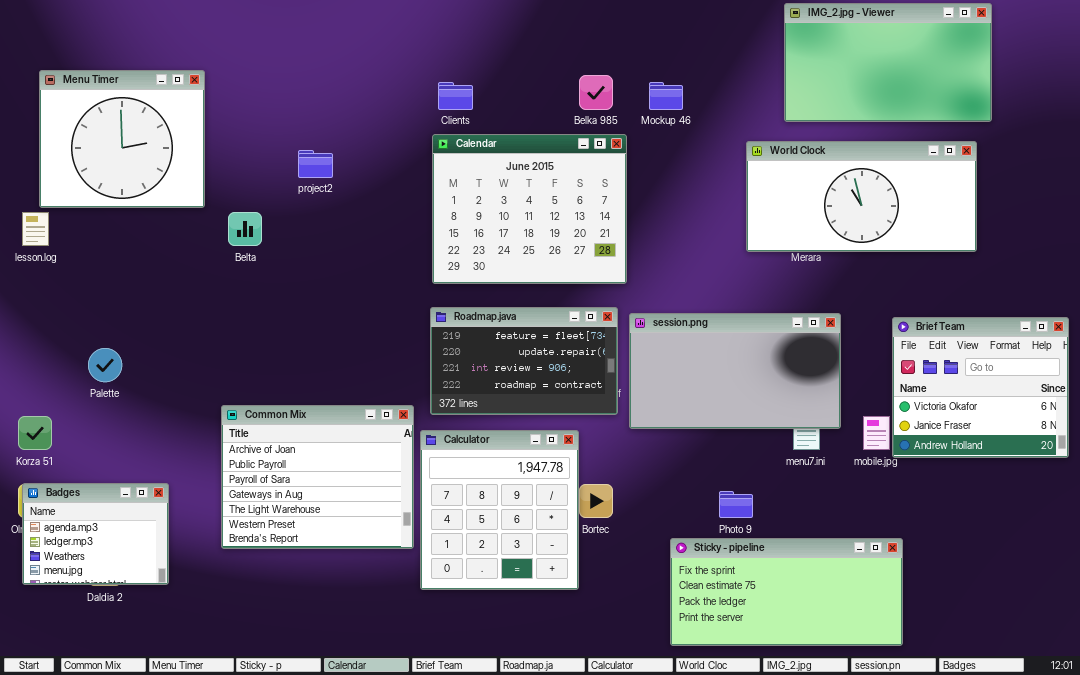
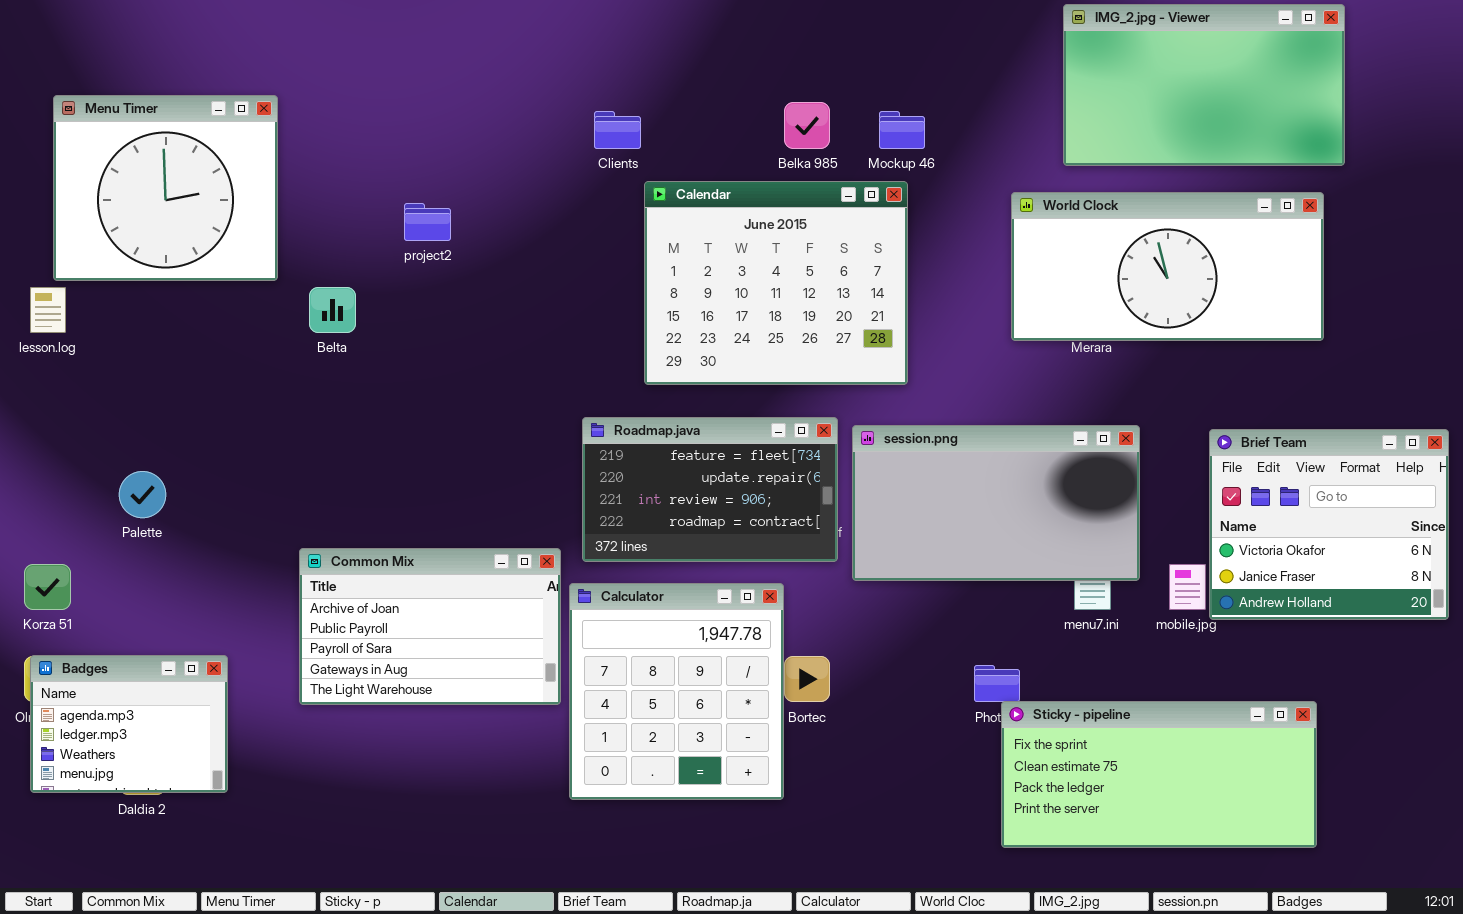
Calendar: [432,134,627,284] -> [644,181,908,385], moved
Common Mix: [221,405,414,549] -> [299,548,561,705], resized
Sticky - pipeline: [670,538,903,646] -> [1001,701,1317,848], moved

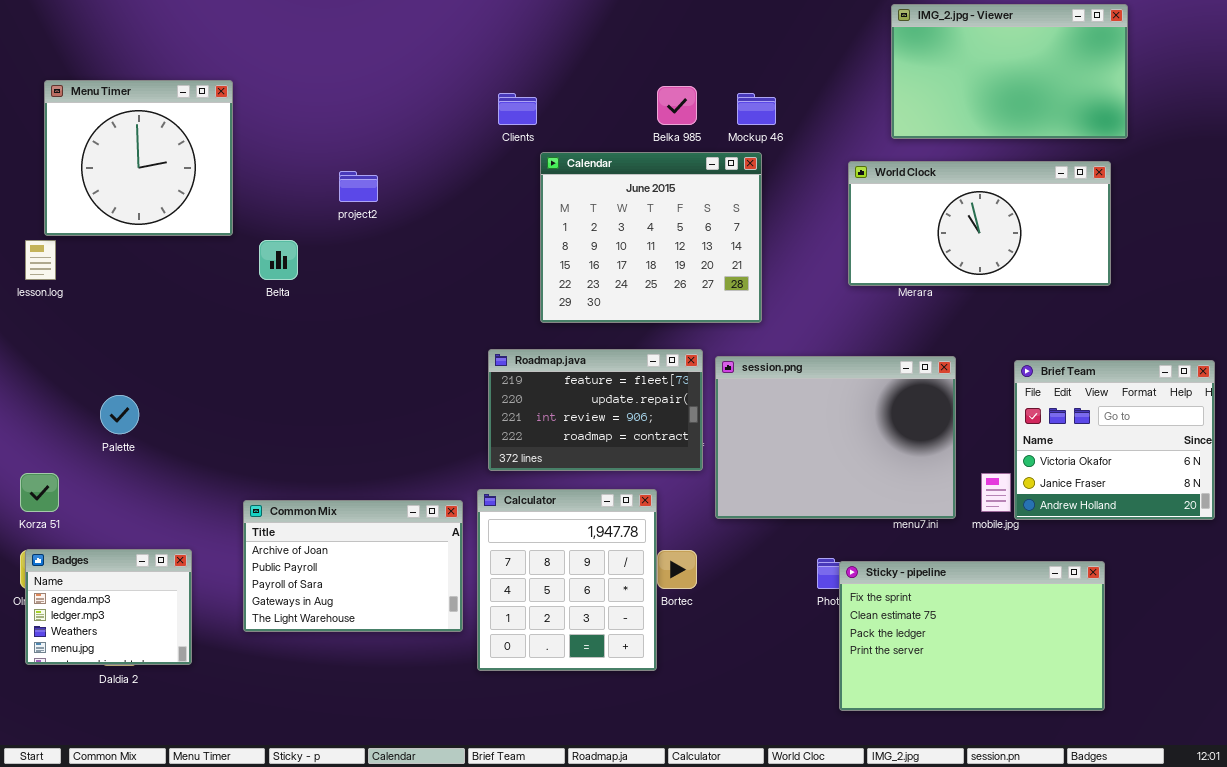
session.png: [852,425,1140,581] -> [715,356,956,519], resized
Common Mix: [299,548,561,705] -> [243,500,463,632], moved
Sticky - pipeline: [1001,701,1317,848] -> [839,561,1105,711], resized

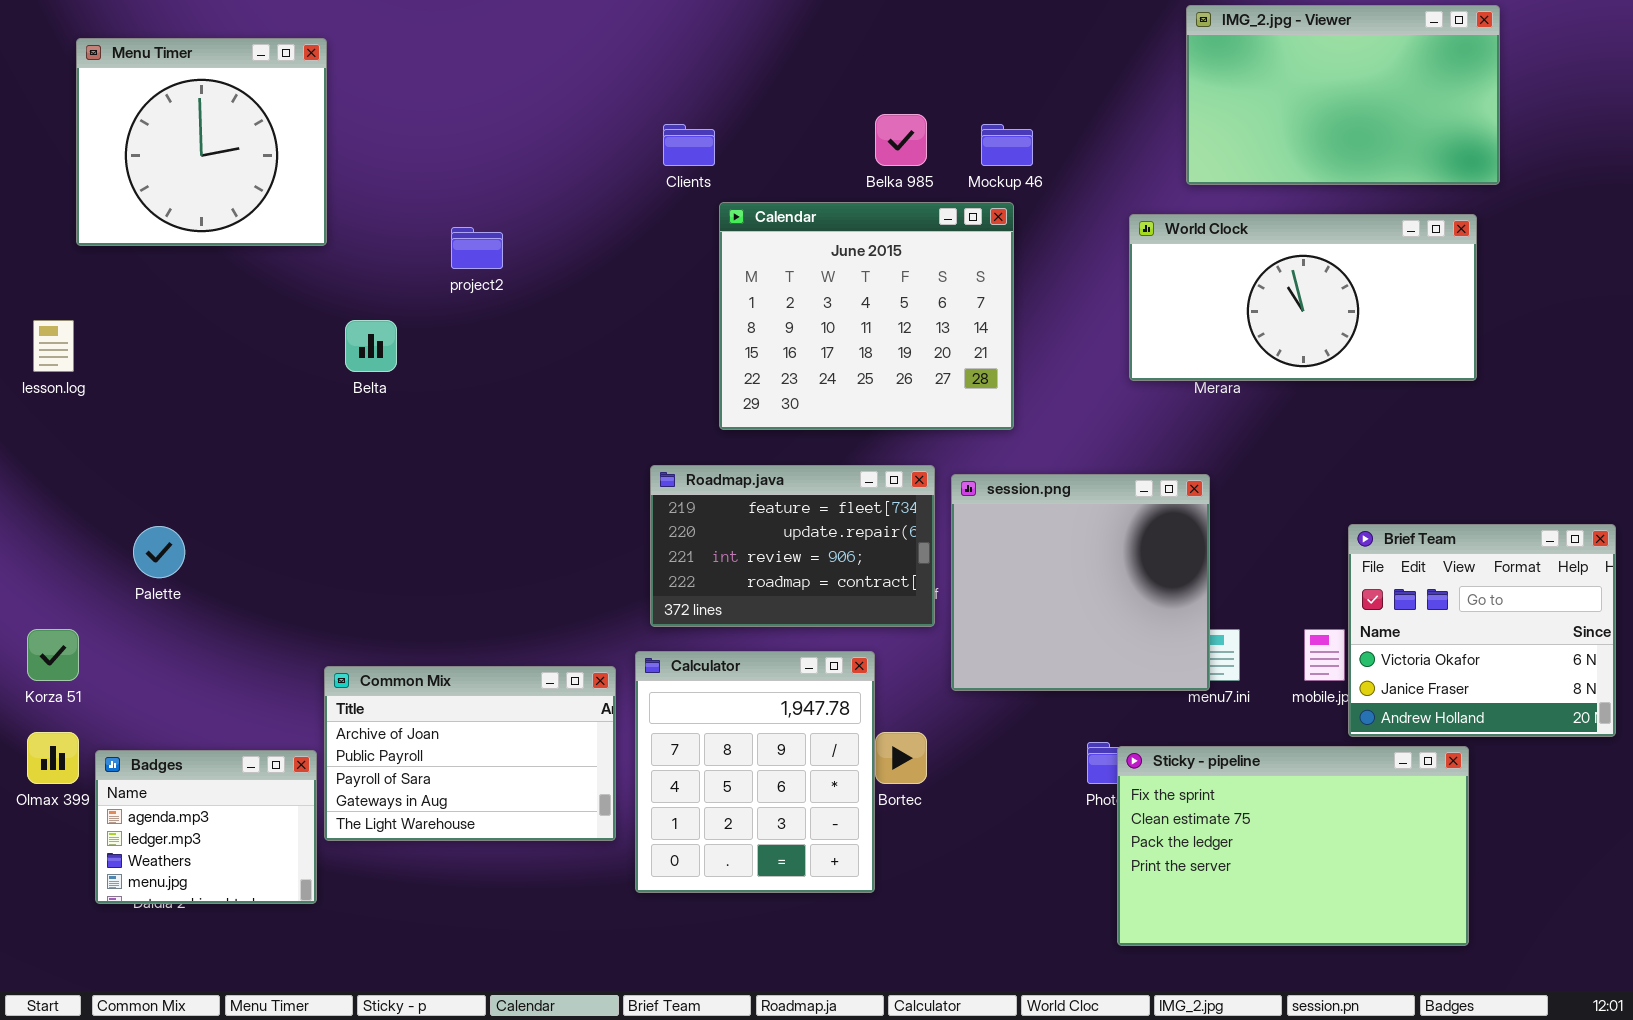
Menu Timer: [44,80,233,236] -> [76,38,327,246], moved
session.png: [715,356,956,519] -> [951,474,1210,691], resized
Brief Team: [1014,360,1215,520] -> [1348,524,1616,737], moved
Badges: [25,549,192,665] -> [95,750,317,904], moved

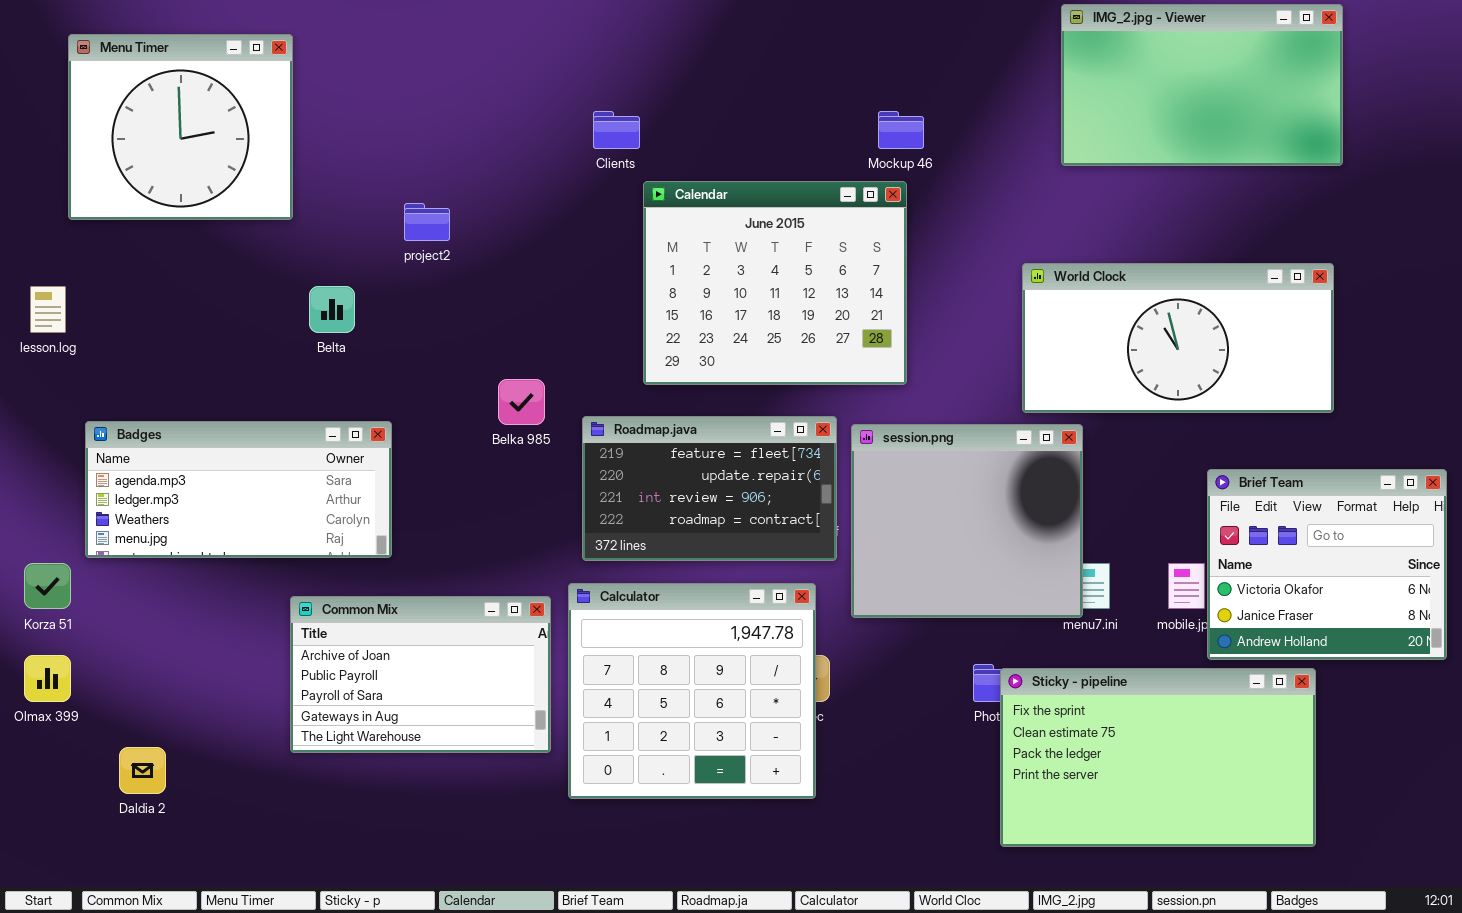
Belka 985: [875,114,927,166] -> [498,379,545,425], moved
World Clock: [1129,214,1477,381] -> [1022,263,1334,413], moved
Calculator: [635,651,875,893] -> [568,583,816,799], resized
Badges: [95,750,317,904] -> [85,421,392,558], moved, resized

